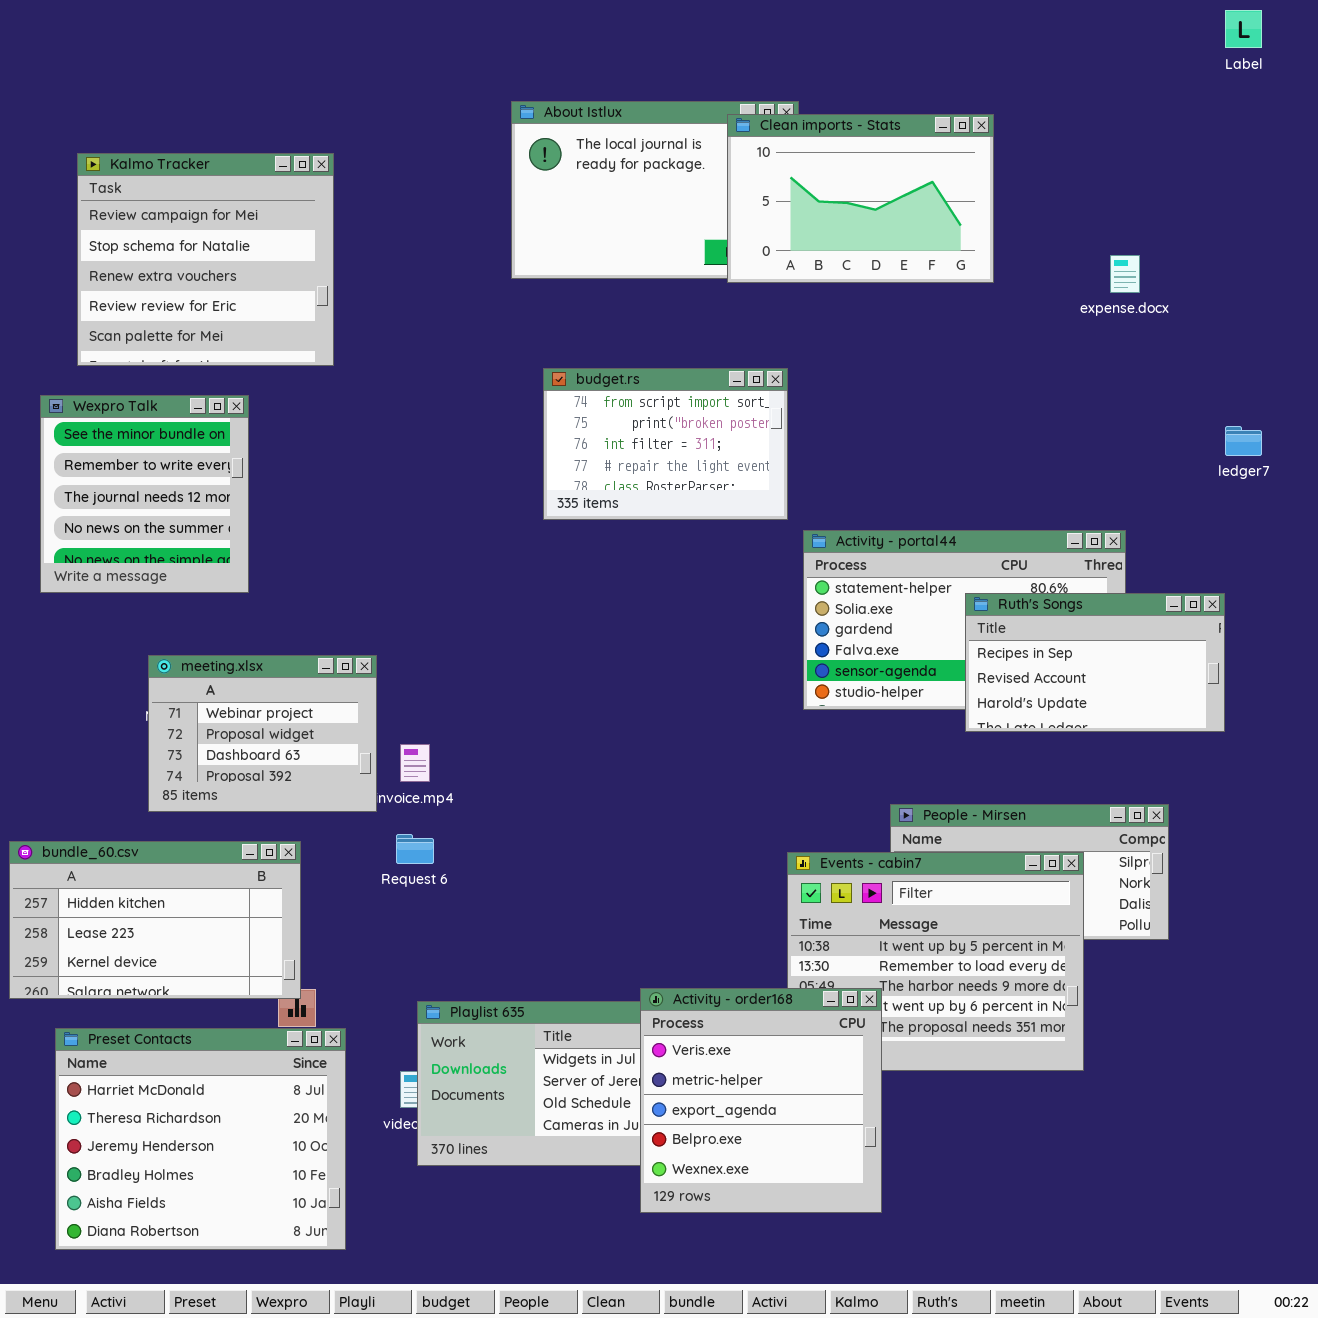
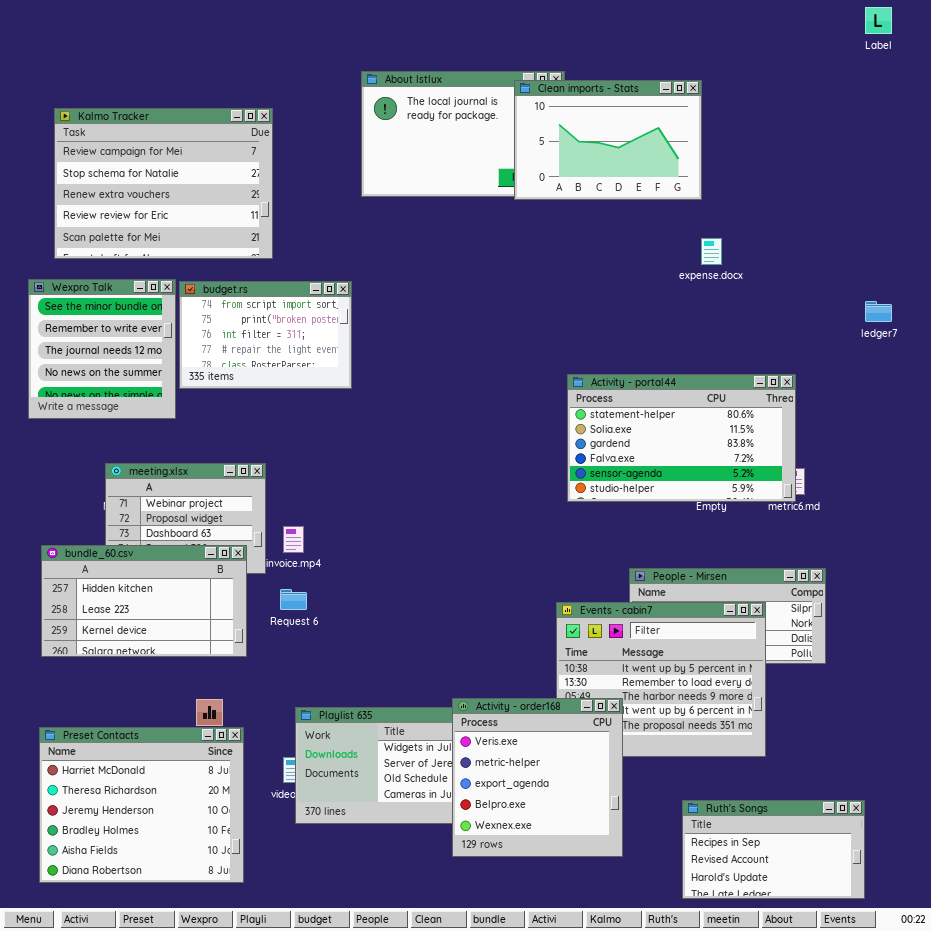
Kalmo Tracker: [77,153,334,366] -> [54,108,273,259], resized
expense.docx: [1110,255,1140,293] -> [701,238,722,265], moved
budget.rs: [543,368,788,520] -> [179,281,352,389], moved
Ruth's Songs: [965,593,1225,732] -> [682,800,865,899], moved
bundle_60.csv: [9,841,301,999] -> [41,545,247,657], moved

